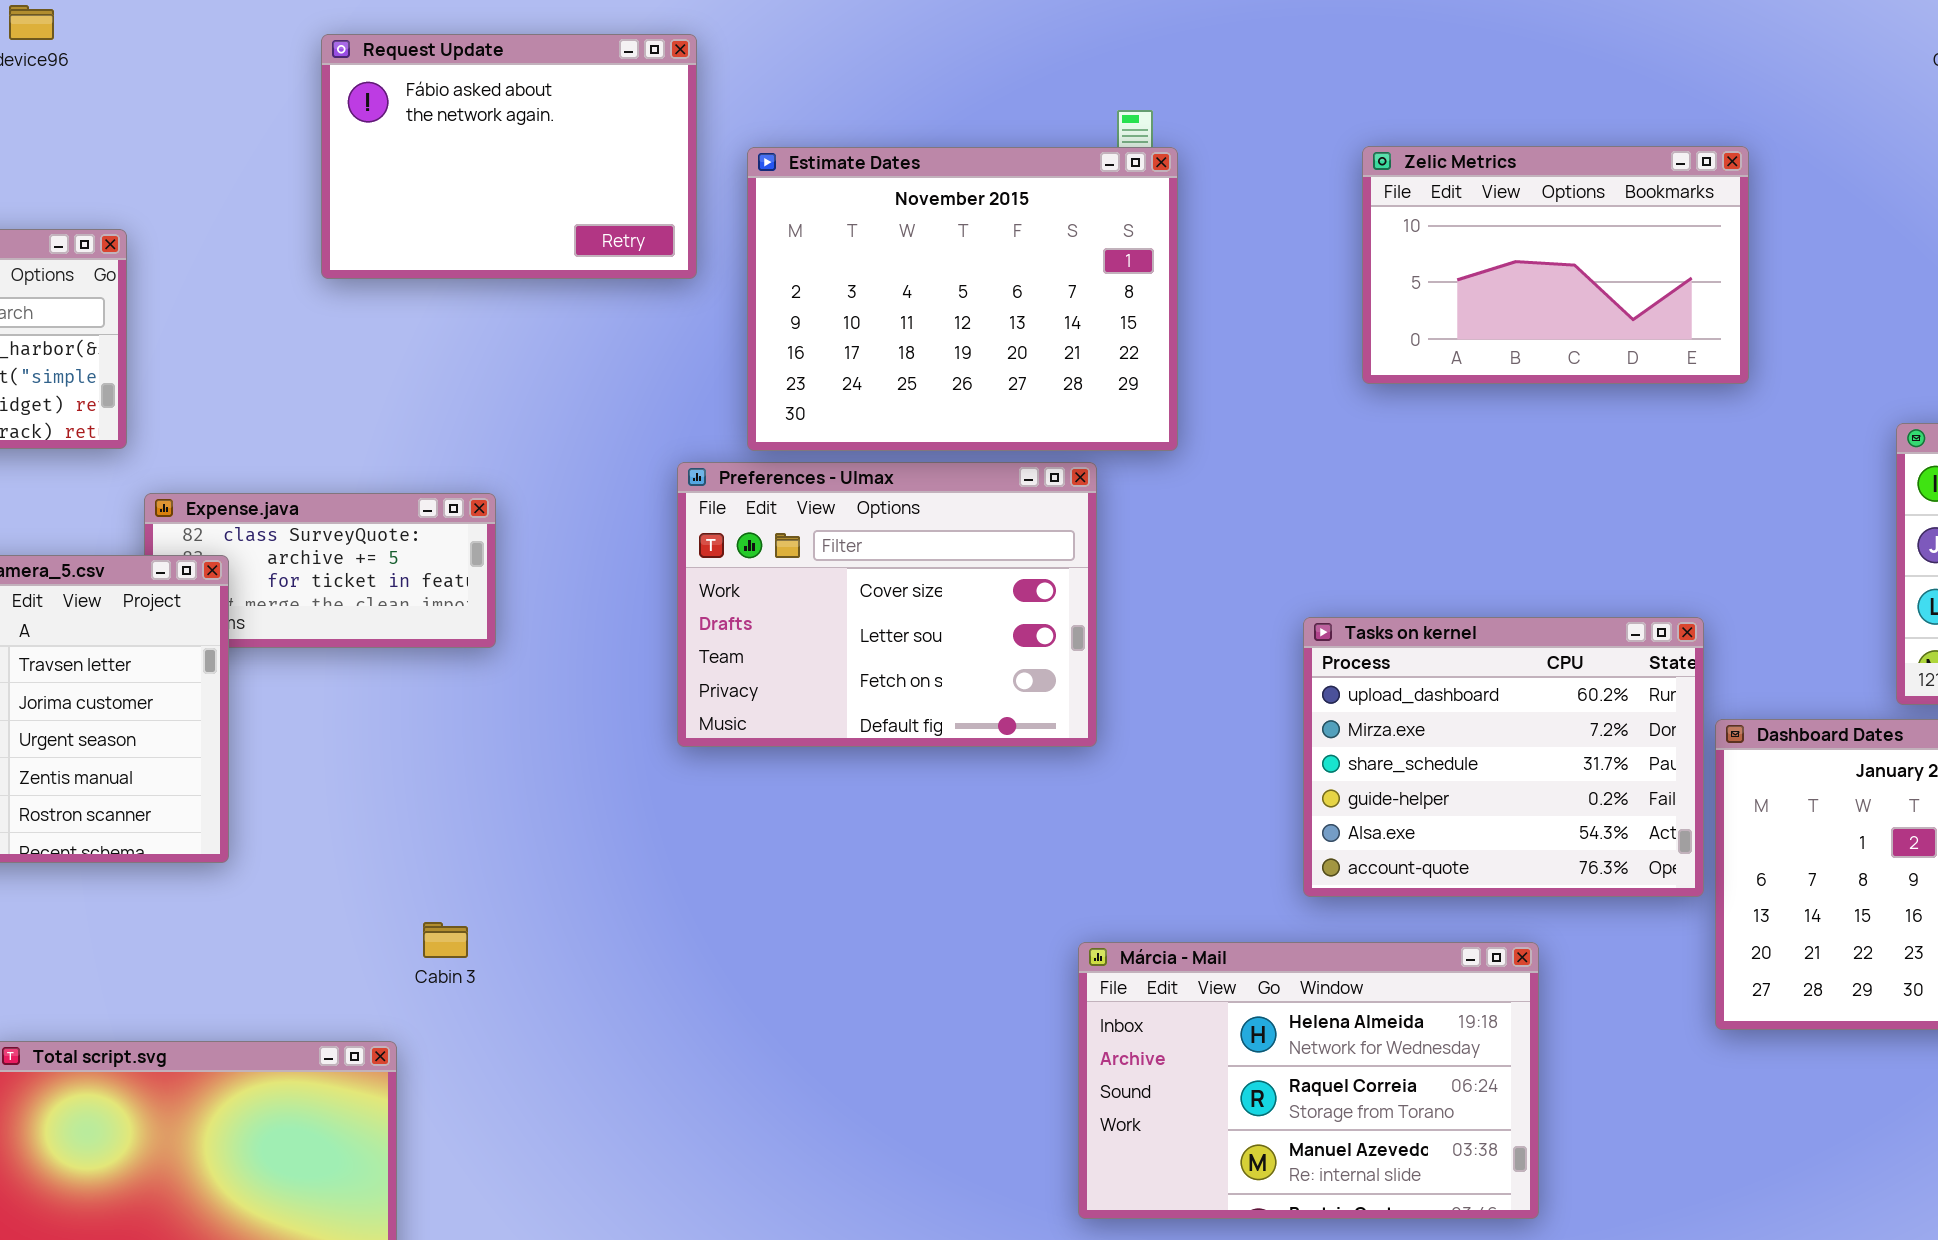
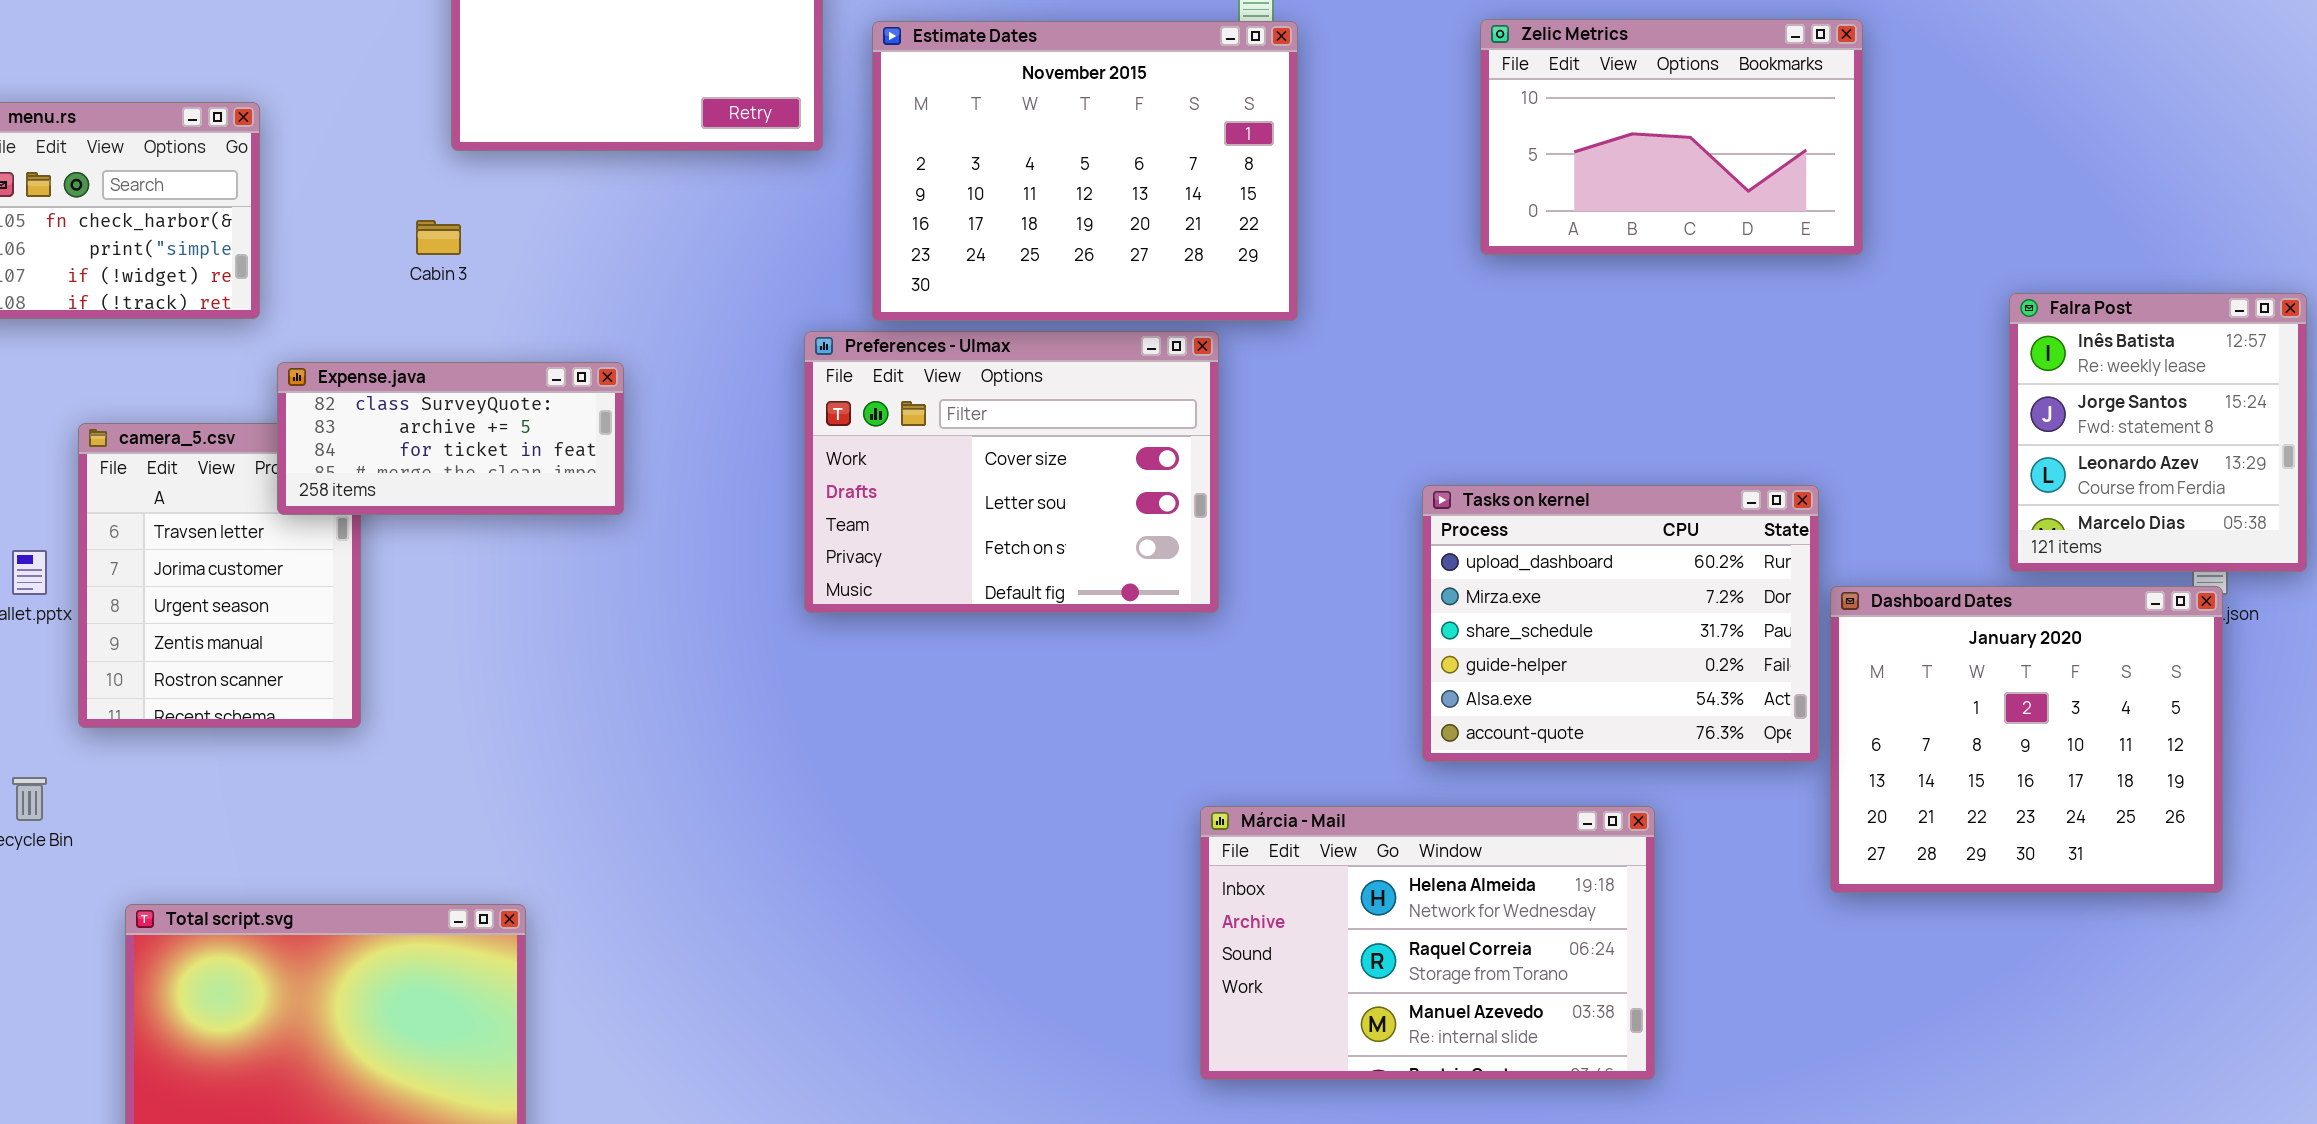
Expense.java: [144,493,496,648] -> [277,362,624,515], raised
Cabin 3: [423,922,468,958] -> [416,220,461,255], moved

